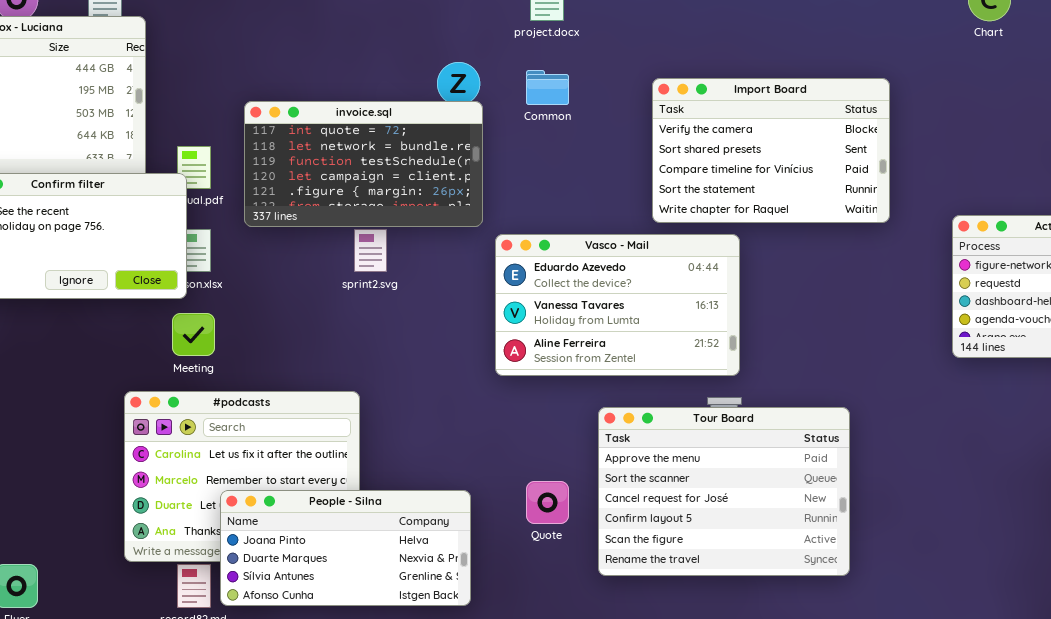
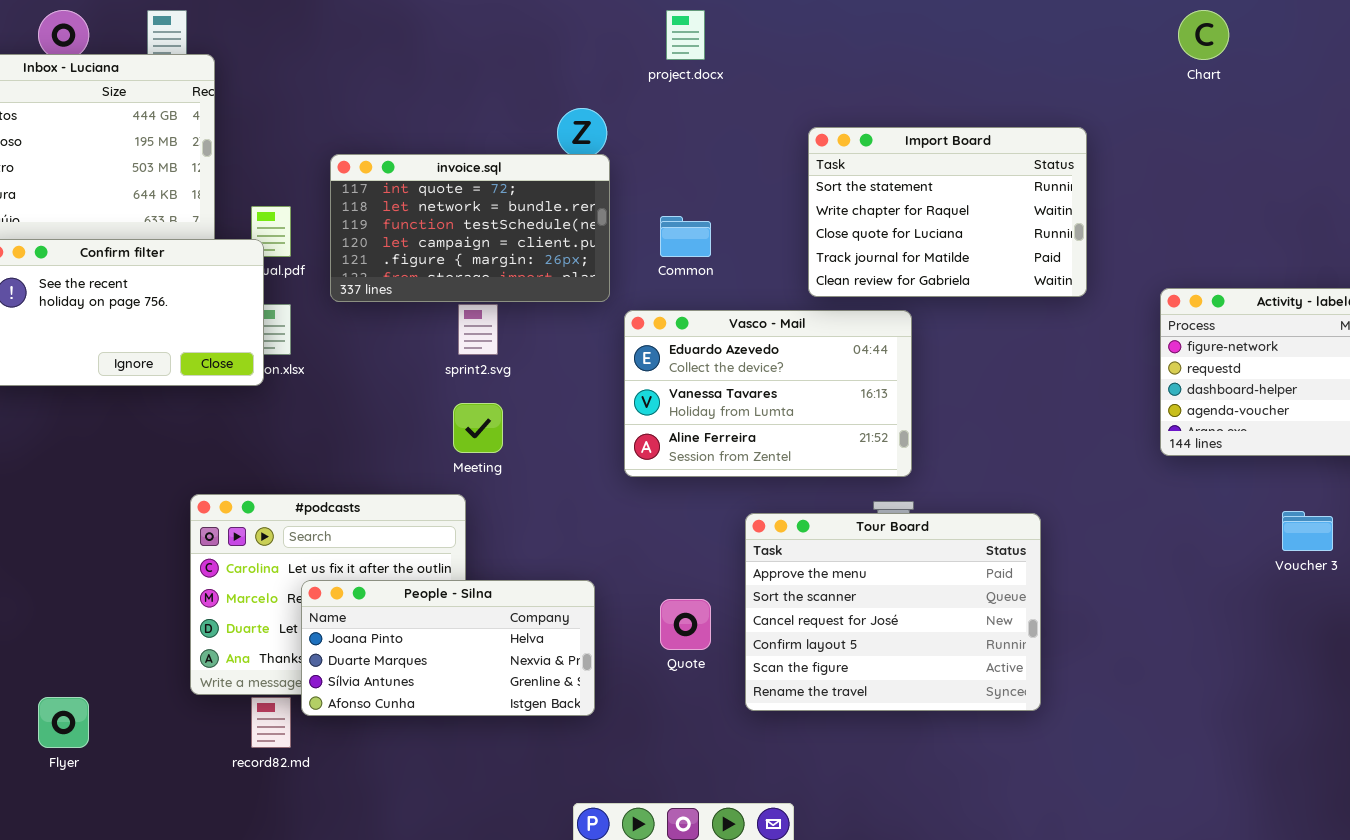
Common: [526,70,569,105] -> [660,216,711,257], moved
Import Board: [652,78,890,223] -> [808,127,1087,297], scrolled down 3 rows
Meeting: [172,313,215,356] -> [453,403,503,453], moved
People - Silna: [220,490,471,606] -> [301,580,595,716], moved

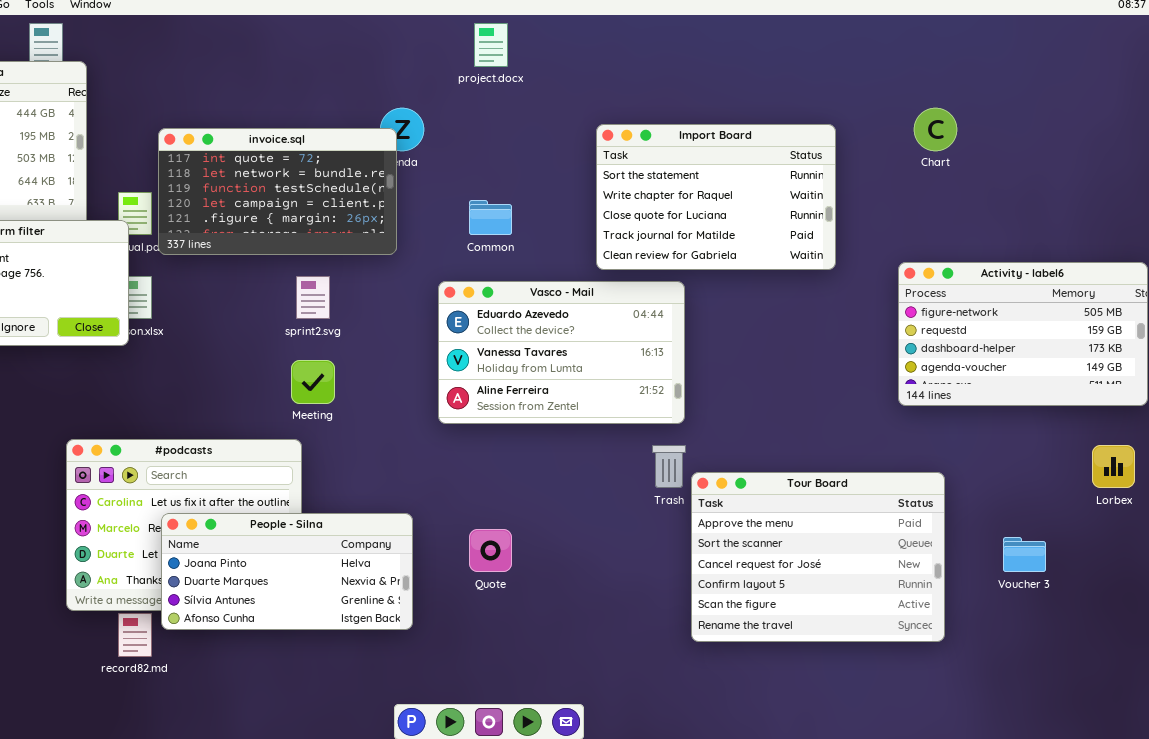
Chart: [1178,10,1229,60] -> [914,108,957,151], moved
invoice.sql: [330,154,610,302] -> [158,128,397,255], moved
Voucher 3: [1282,511,1333,551] -> [1003,537,1046,572], moved
Tour Board: [745,513,1041,711] -> [691,472,945,642], moved

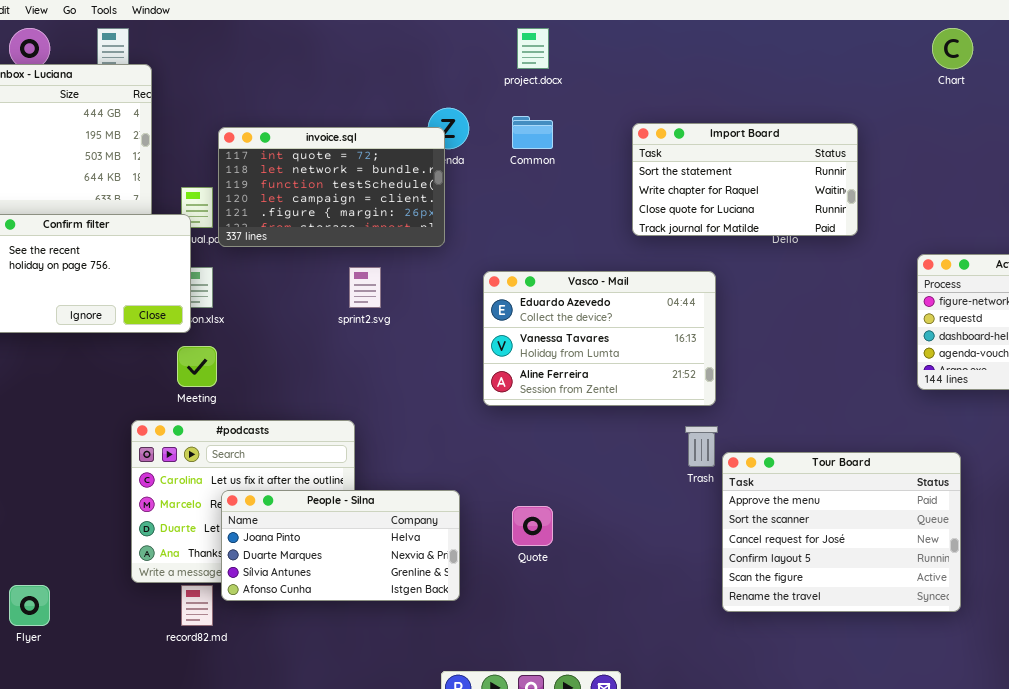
Chart: [914,108,957,151] -> [932,28,973,69], moved
Import Board: [596,124,836,270] -> [632,123,858,236], resized
Common: [469,200,512,235] -> [512,116,553,149], moved
Meeting: [291,360,335,404] -> [177,346,217,387], moved

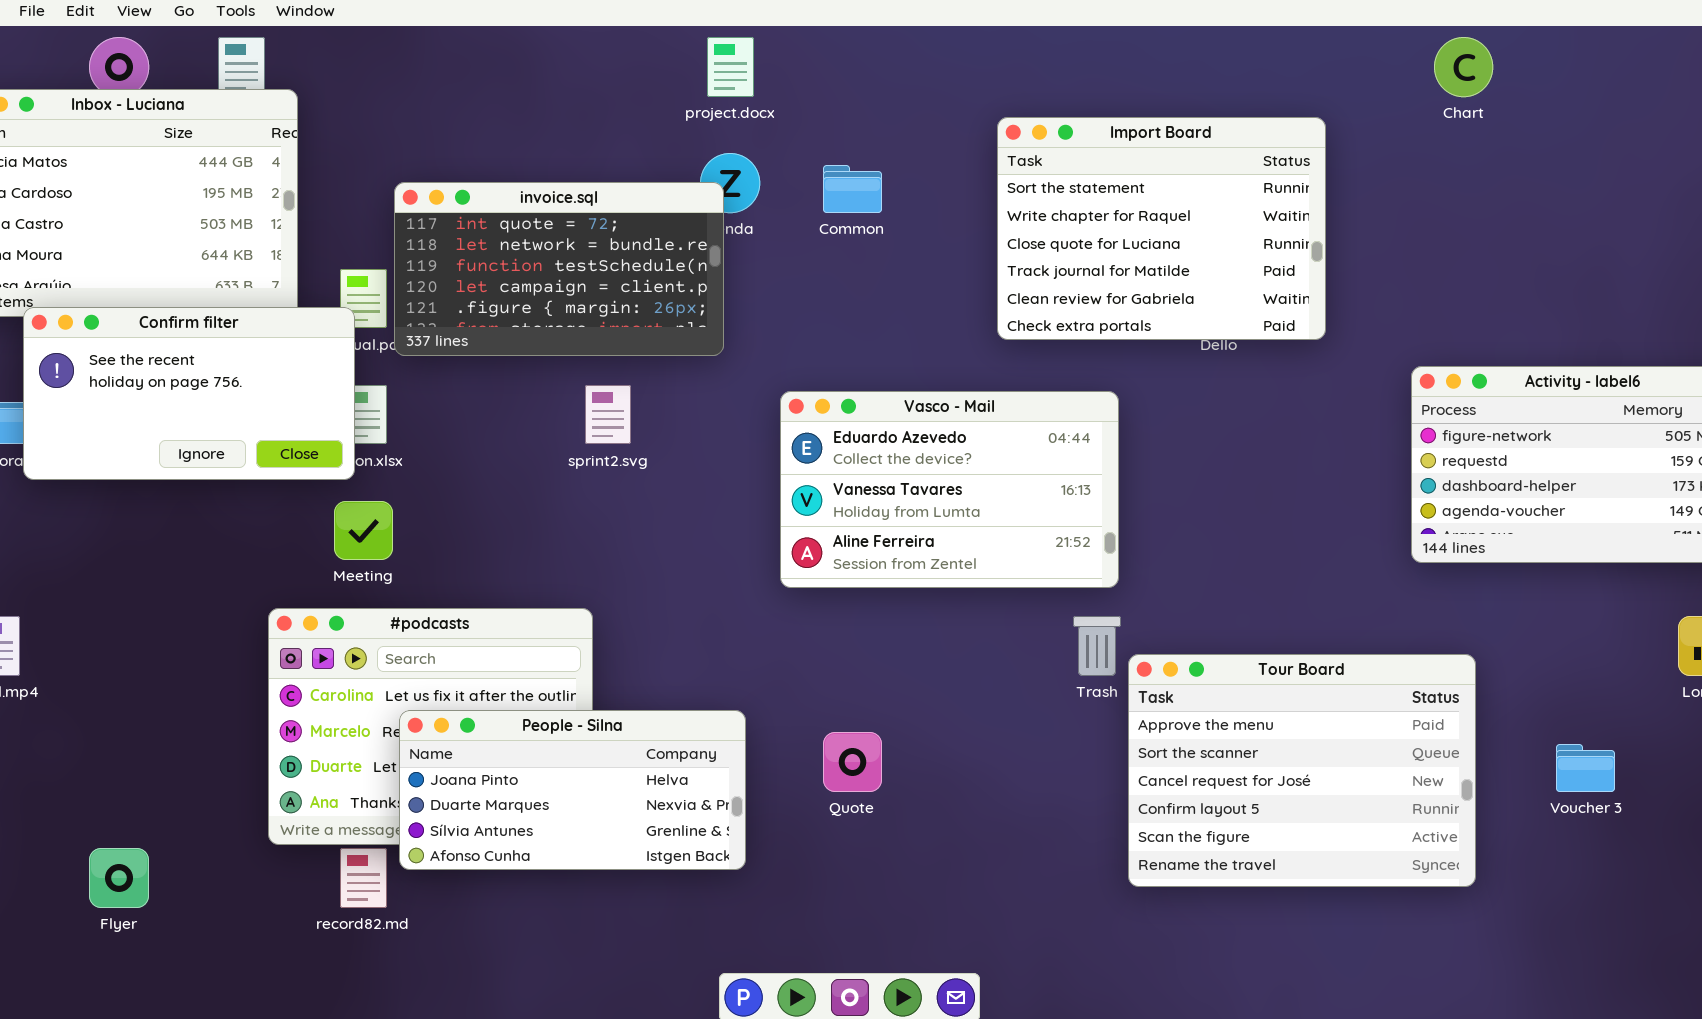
project.docx: [517,28,549,69] -> [707,37,754,97], moved
Import Board: [632,123,858,236] -> [997,117,1326,340], resized

